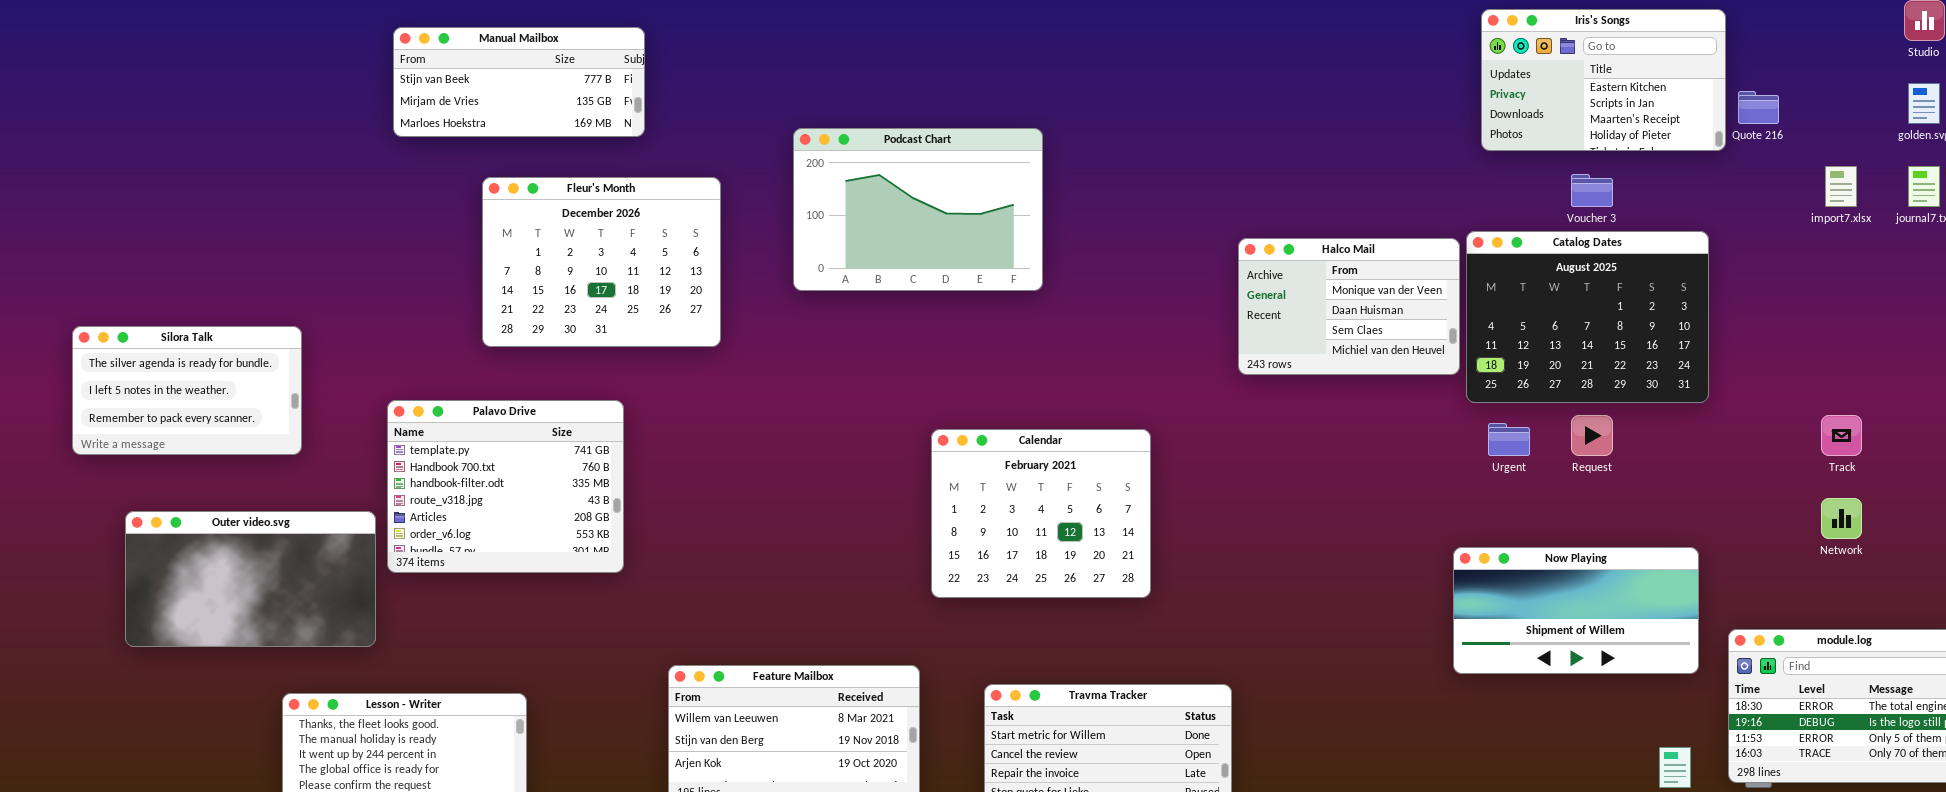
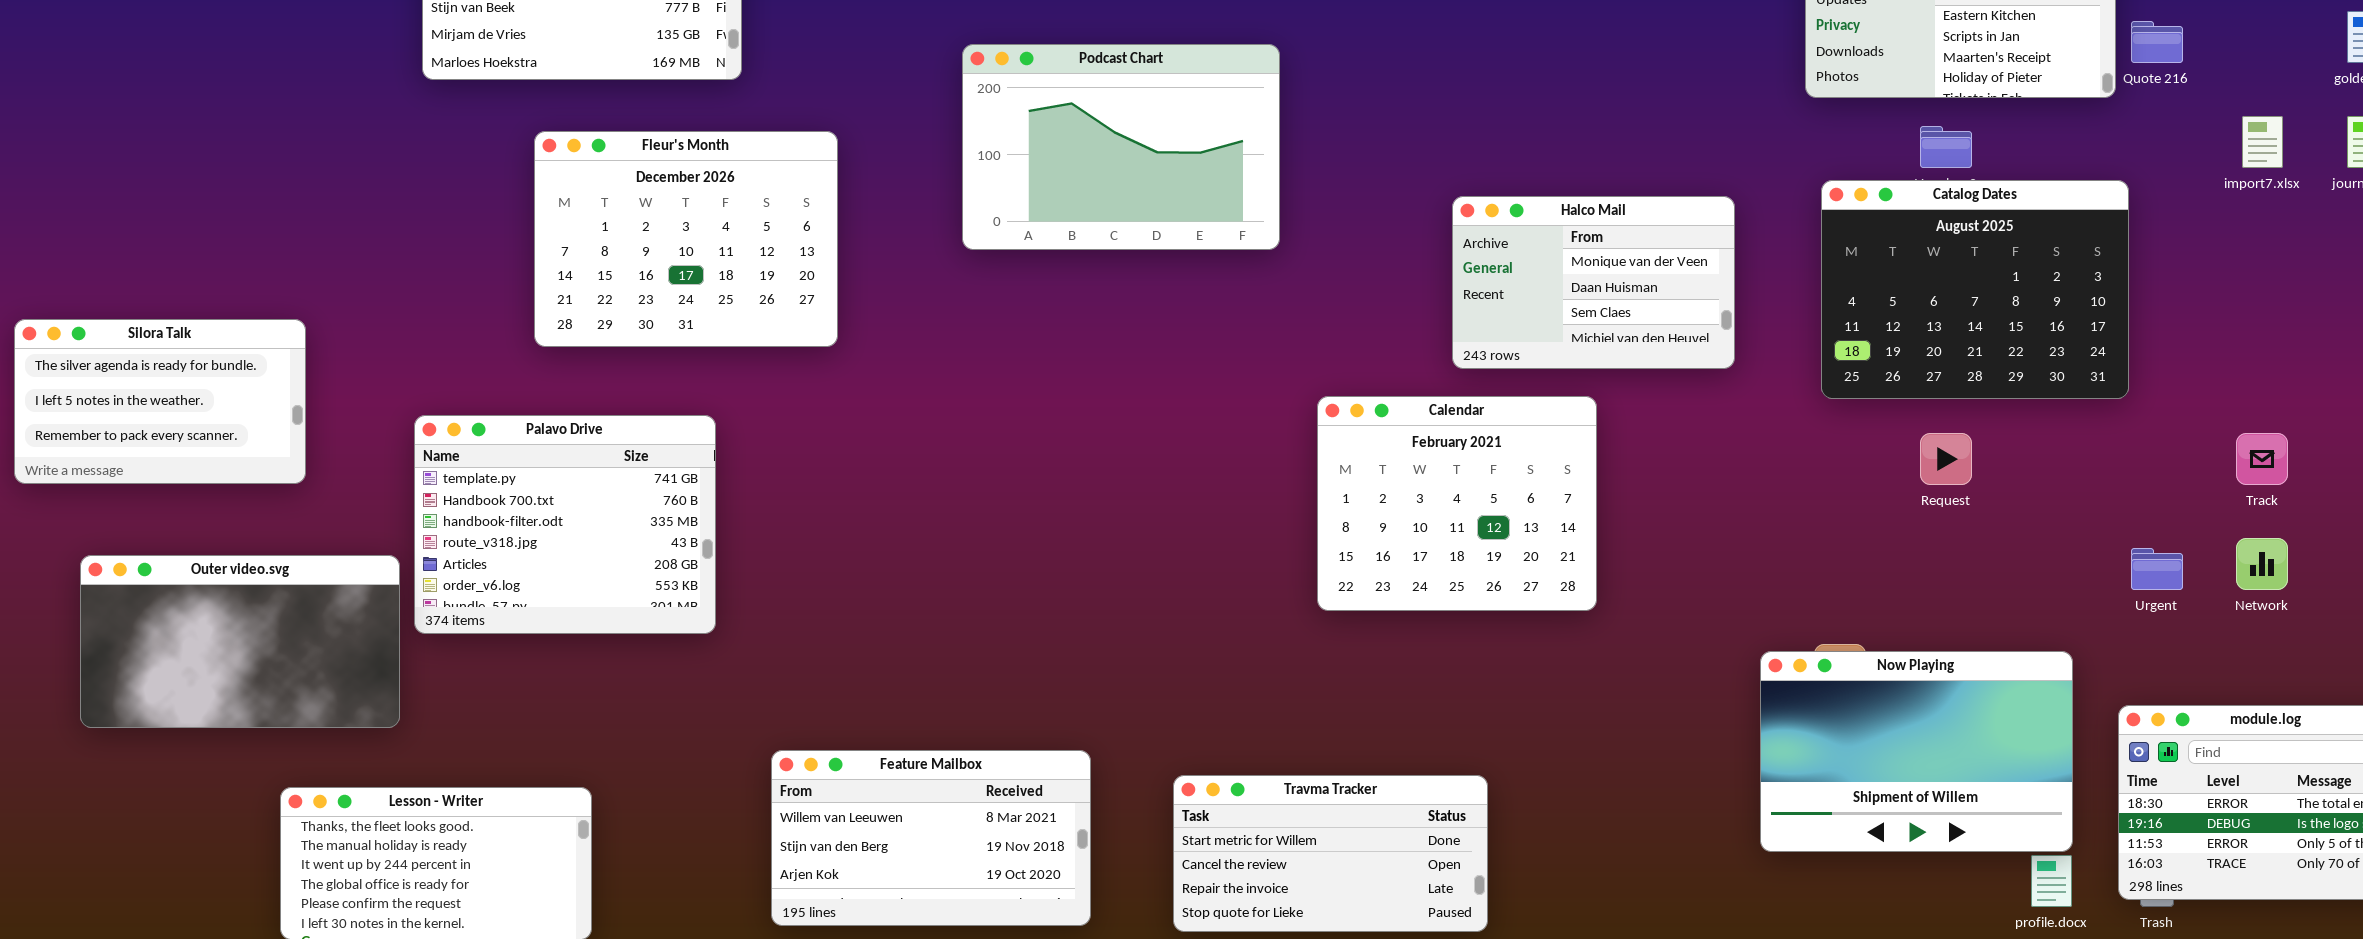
Podcast Chart: [793,128,1043,291] -> [962,44,1280,250], moved
Catalog Dates: [1466,231,1709,403] -> [1821,180,2129,399], moved
Halco Mail: [1238,238,1460,375] -> [1452,196,1735,369], moved
Urgent: [1488,423,1530,456] -> [2131,548,2183,590], moved
Calendar: [931,429,1151,598] -> [1317,396,1597,611], moved
Now Playing: [1453,547,1699,674] -> [1760,651,2073,852], moved, resized

